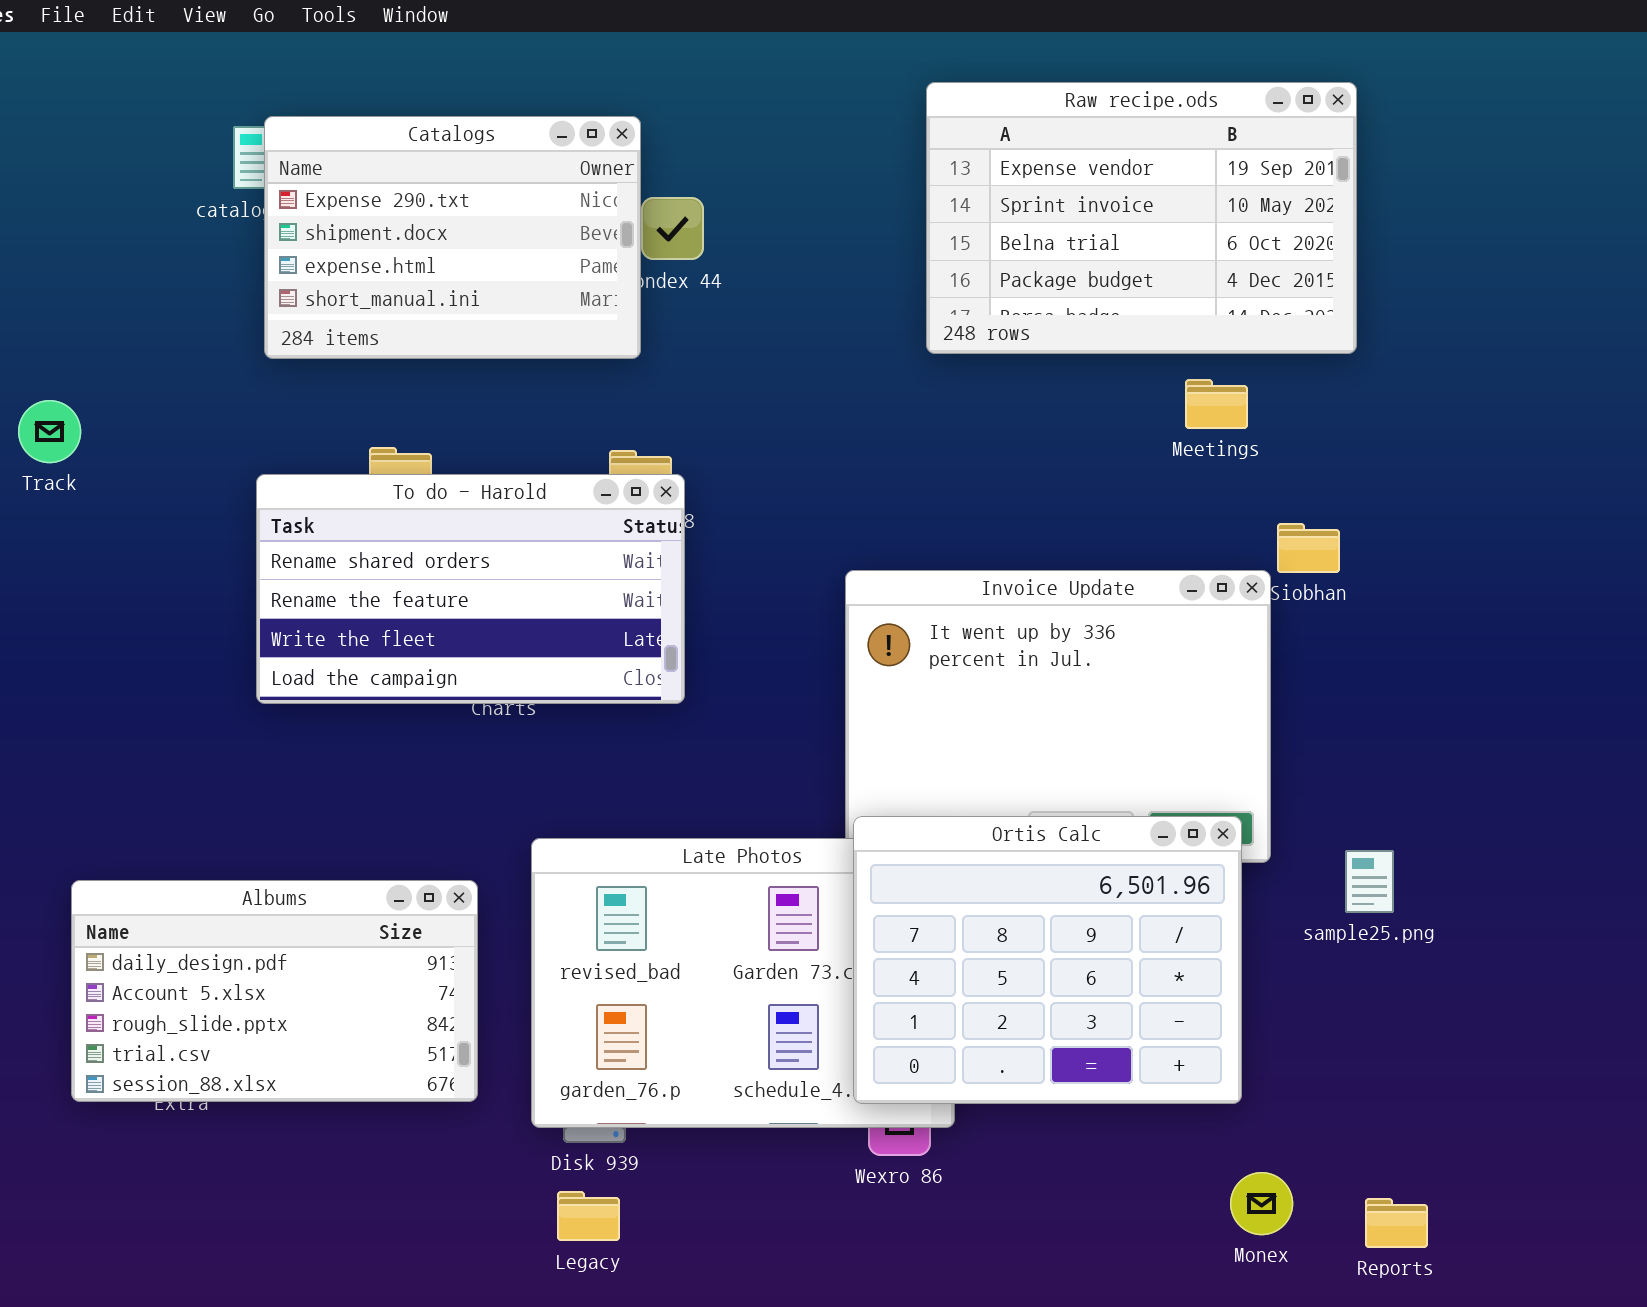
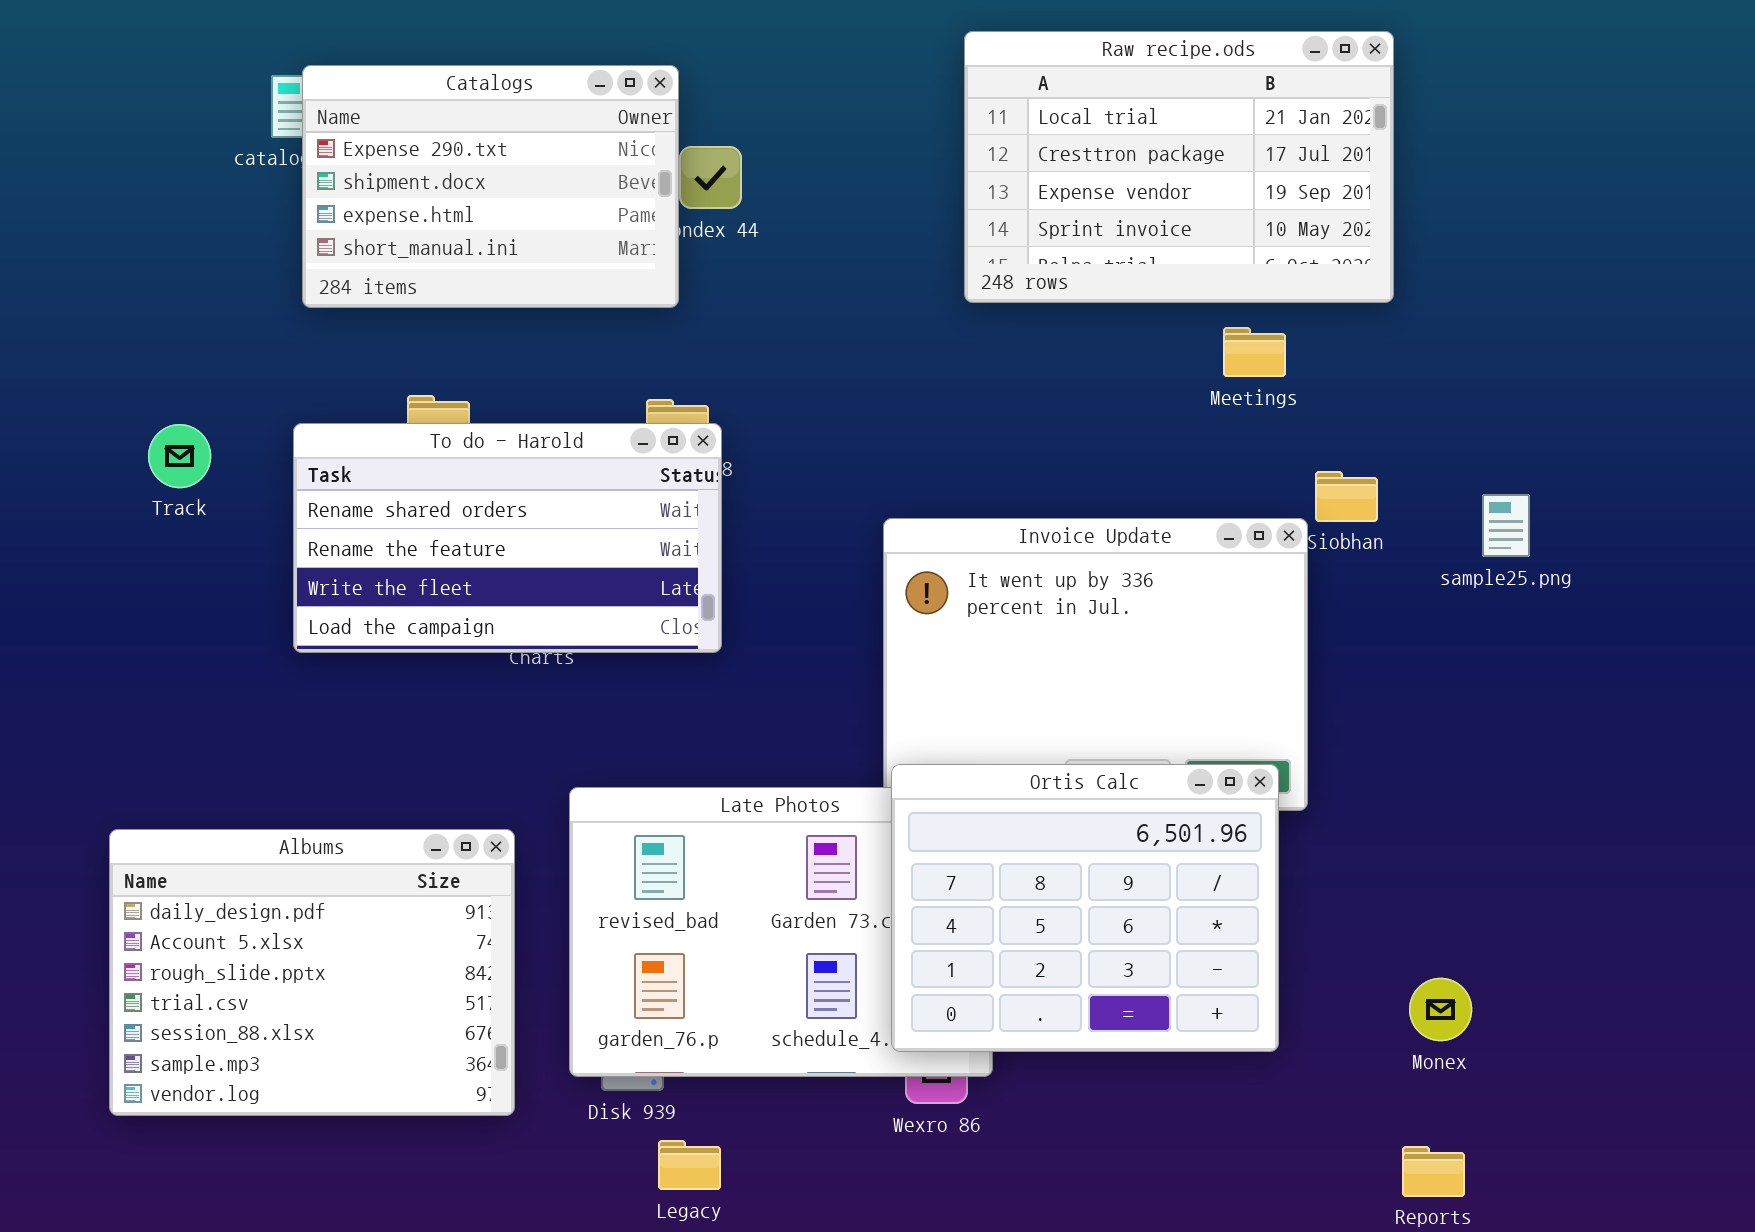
Raw recipe.ods: [926,82,1357,354] -> [964,31,1394,303], scrolled up 2 rows
Track: [18,400,81,463] -> [148,424,211,488], moved
sample25.png: [1345,850,1394,913] -> [1482,494,1530,557], moved
Albums: [71,880,478,1102] -> [109,829,515,1116], resized
Monex: [1230,1172,1293,1235] -> [1409,978,1472,1041], moved
Legacy: [557,1191,620,1241] -> [658,1140,721,1190], moved

